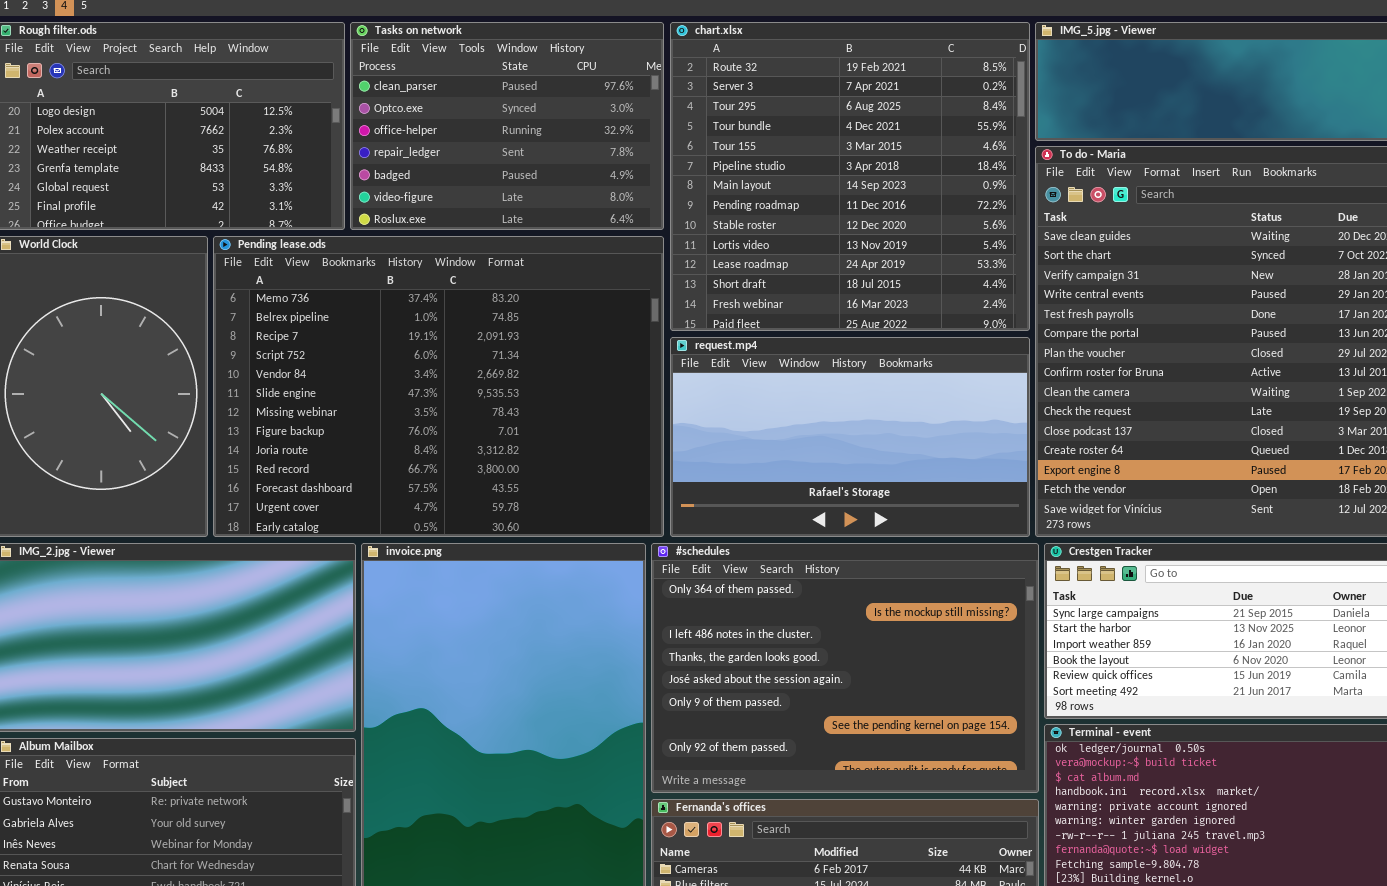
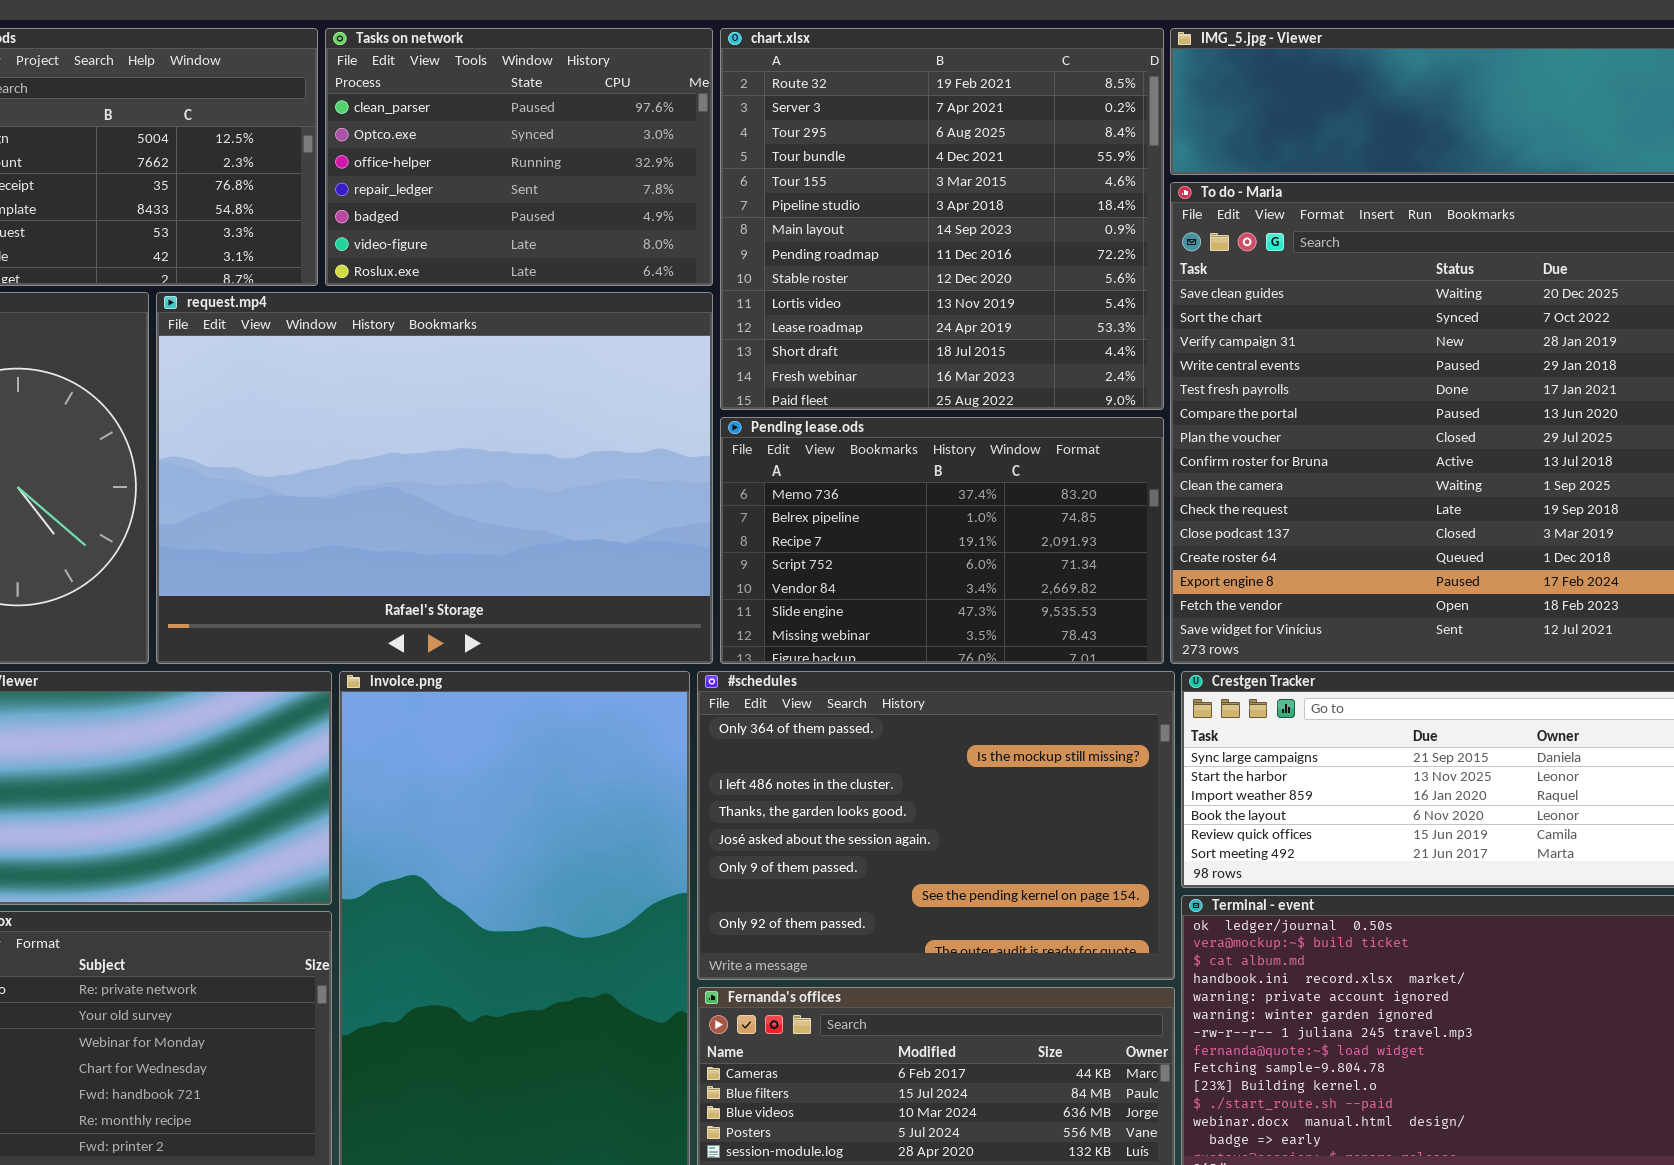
Pending lease.ods: [213,236,664,537] -> [720,417,1164,664], moved, resized
request.mp4: [670,337,1030,537] -> [156,292,713,664], moved, resized

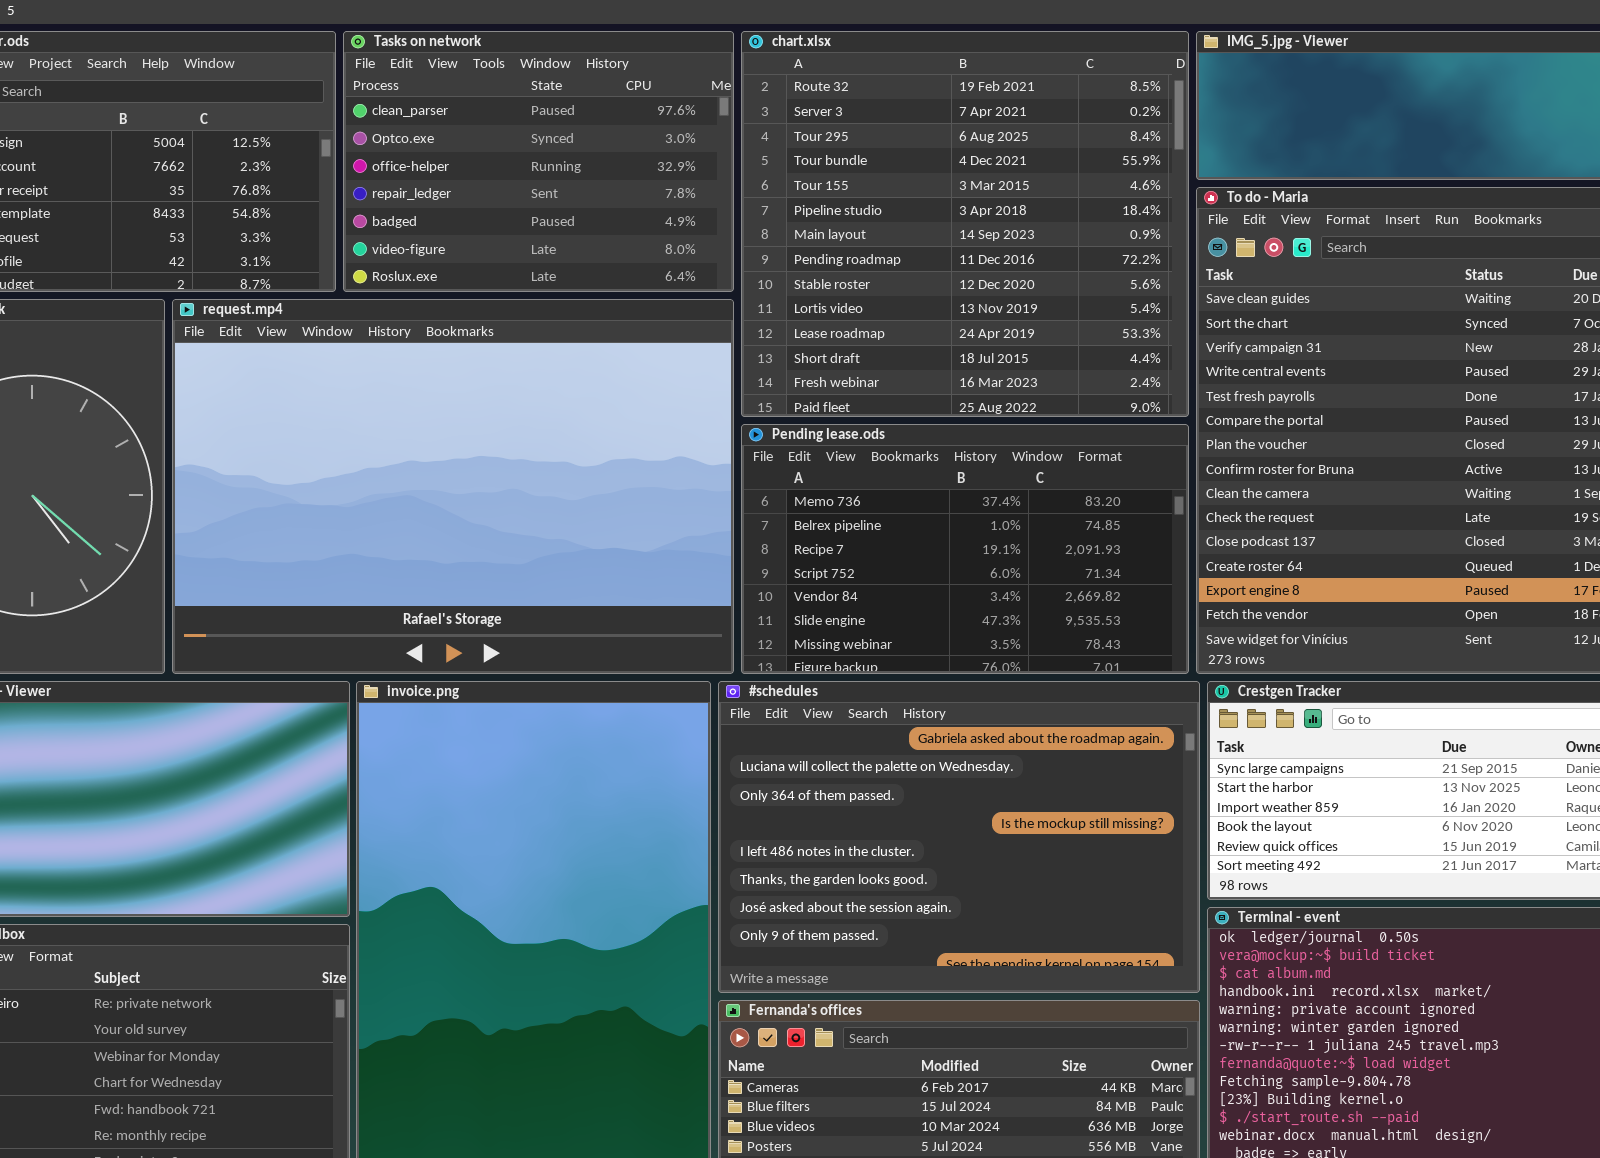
#schedules: [697,671,1175,980] -> [718,681,1200,993], scrolled up 2 rows

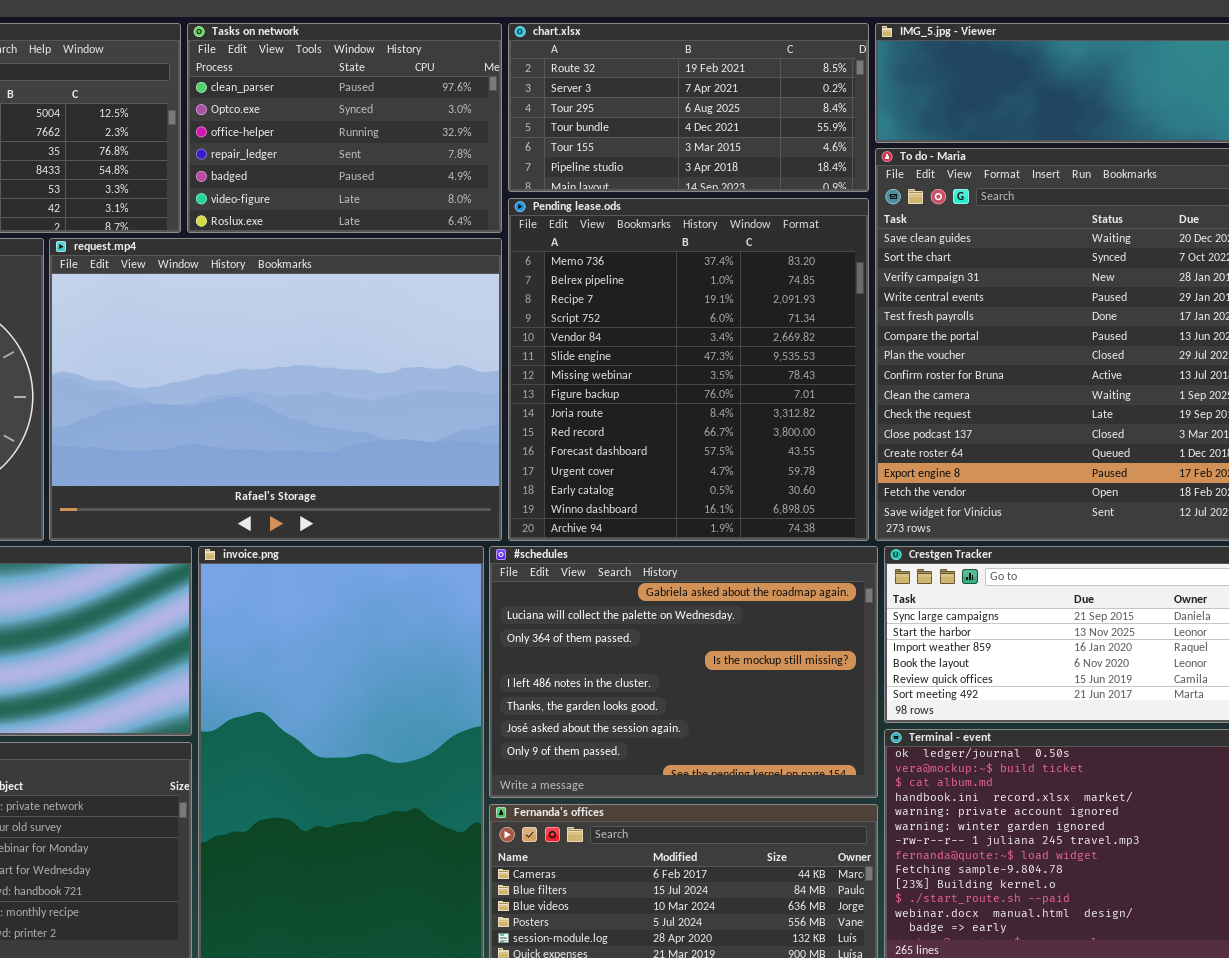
chart.xlsx: [741,31,1189,417] -> [508,23,869,192], resized
Pending lease.ods: [741,424,1189,674] -> [508,198,869,541], resized

